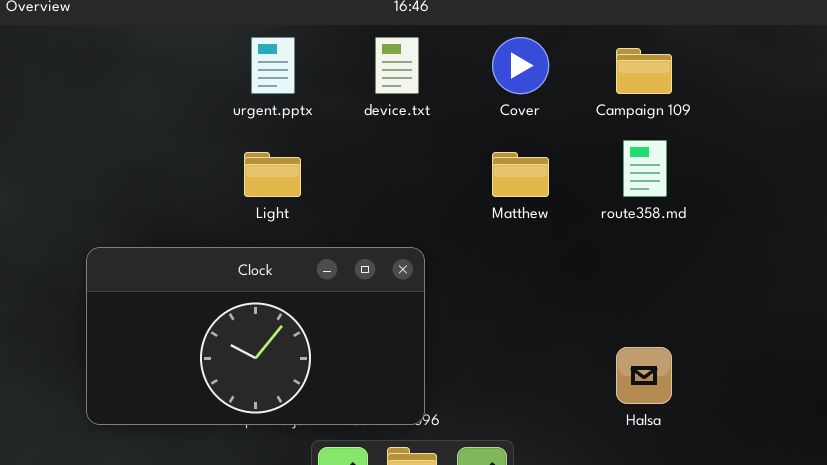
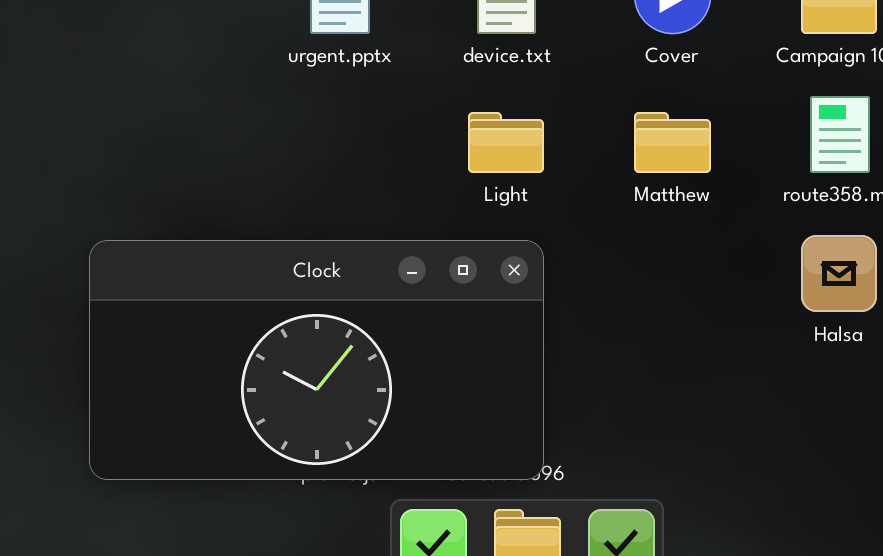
Light: [244,152,301,197] -> [468,112,544,173], moved
Halsa: [616,347,672,404] -> [801,235,877,312], moved

